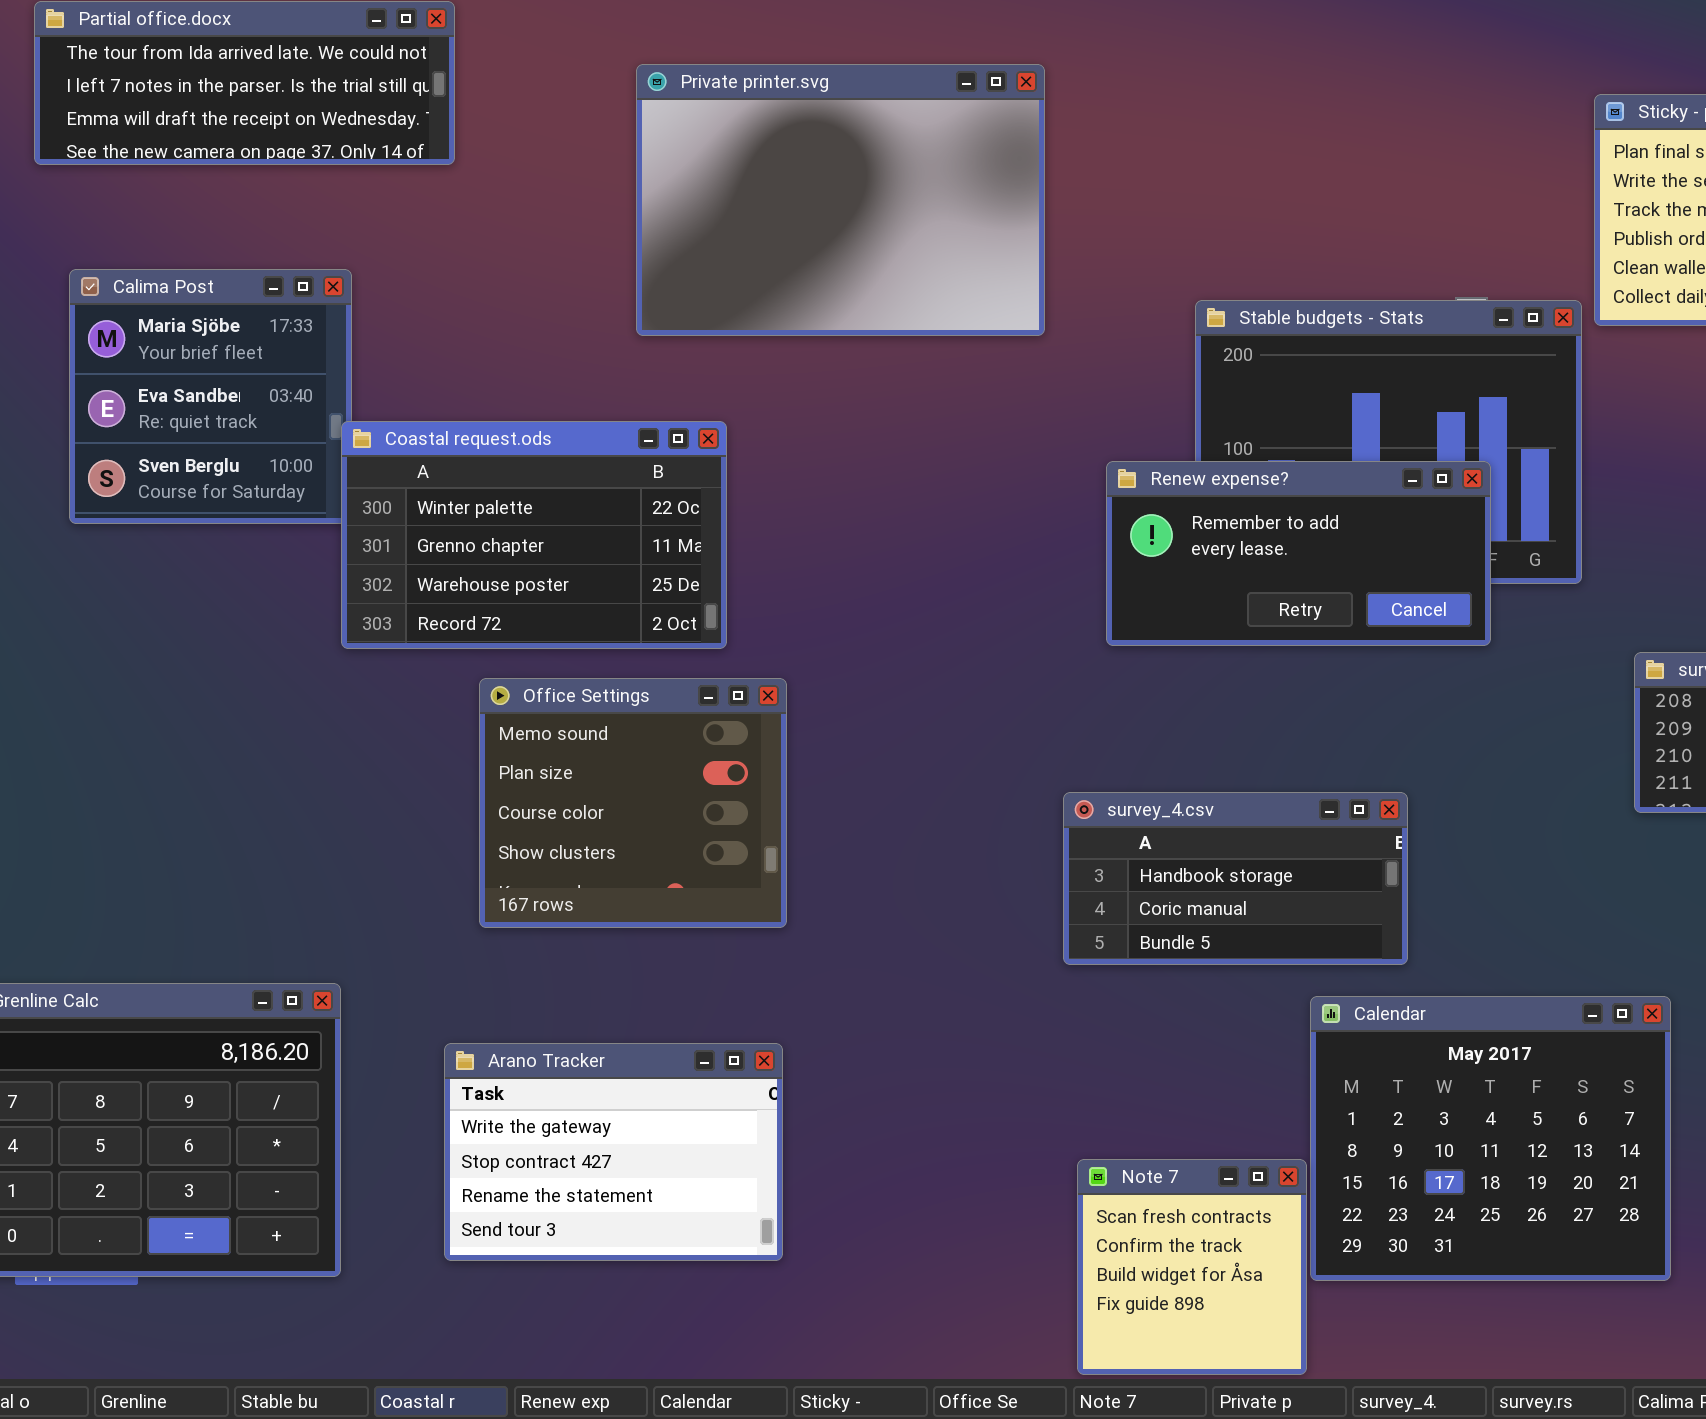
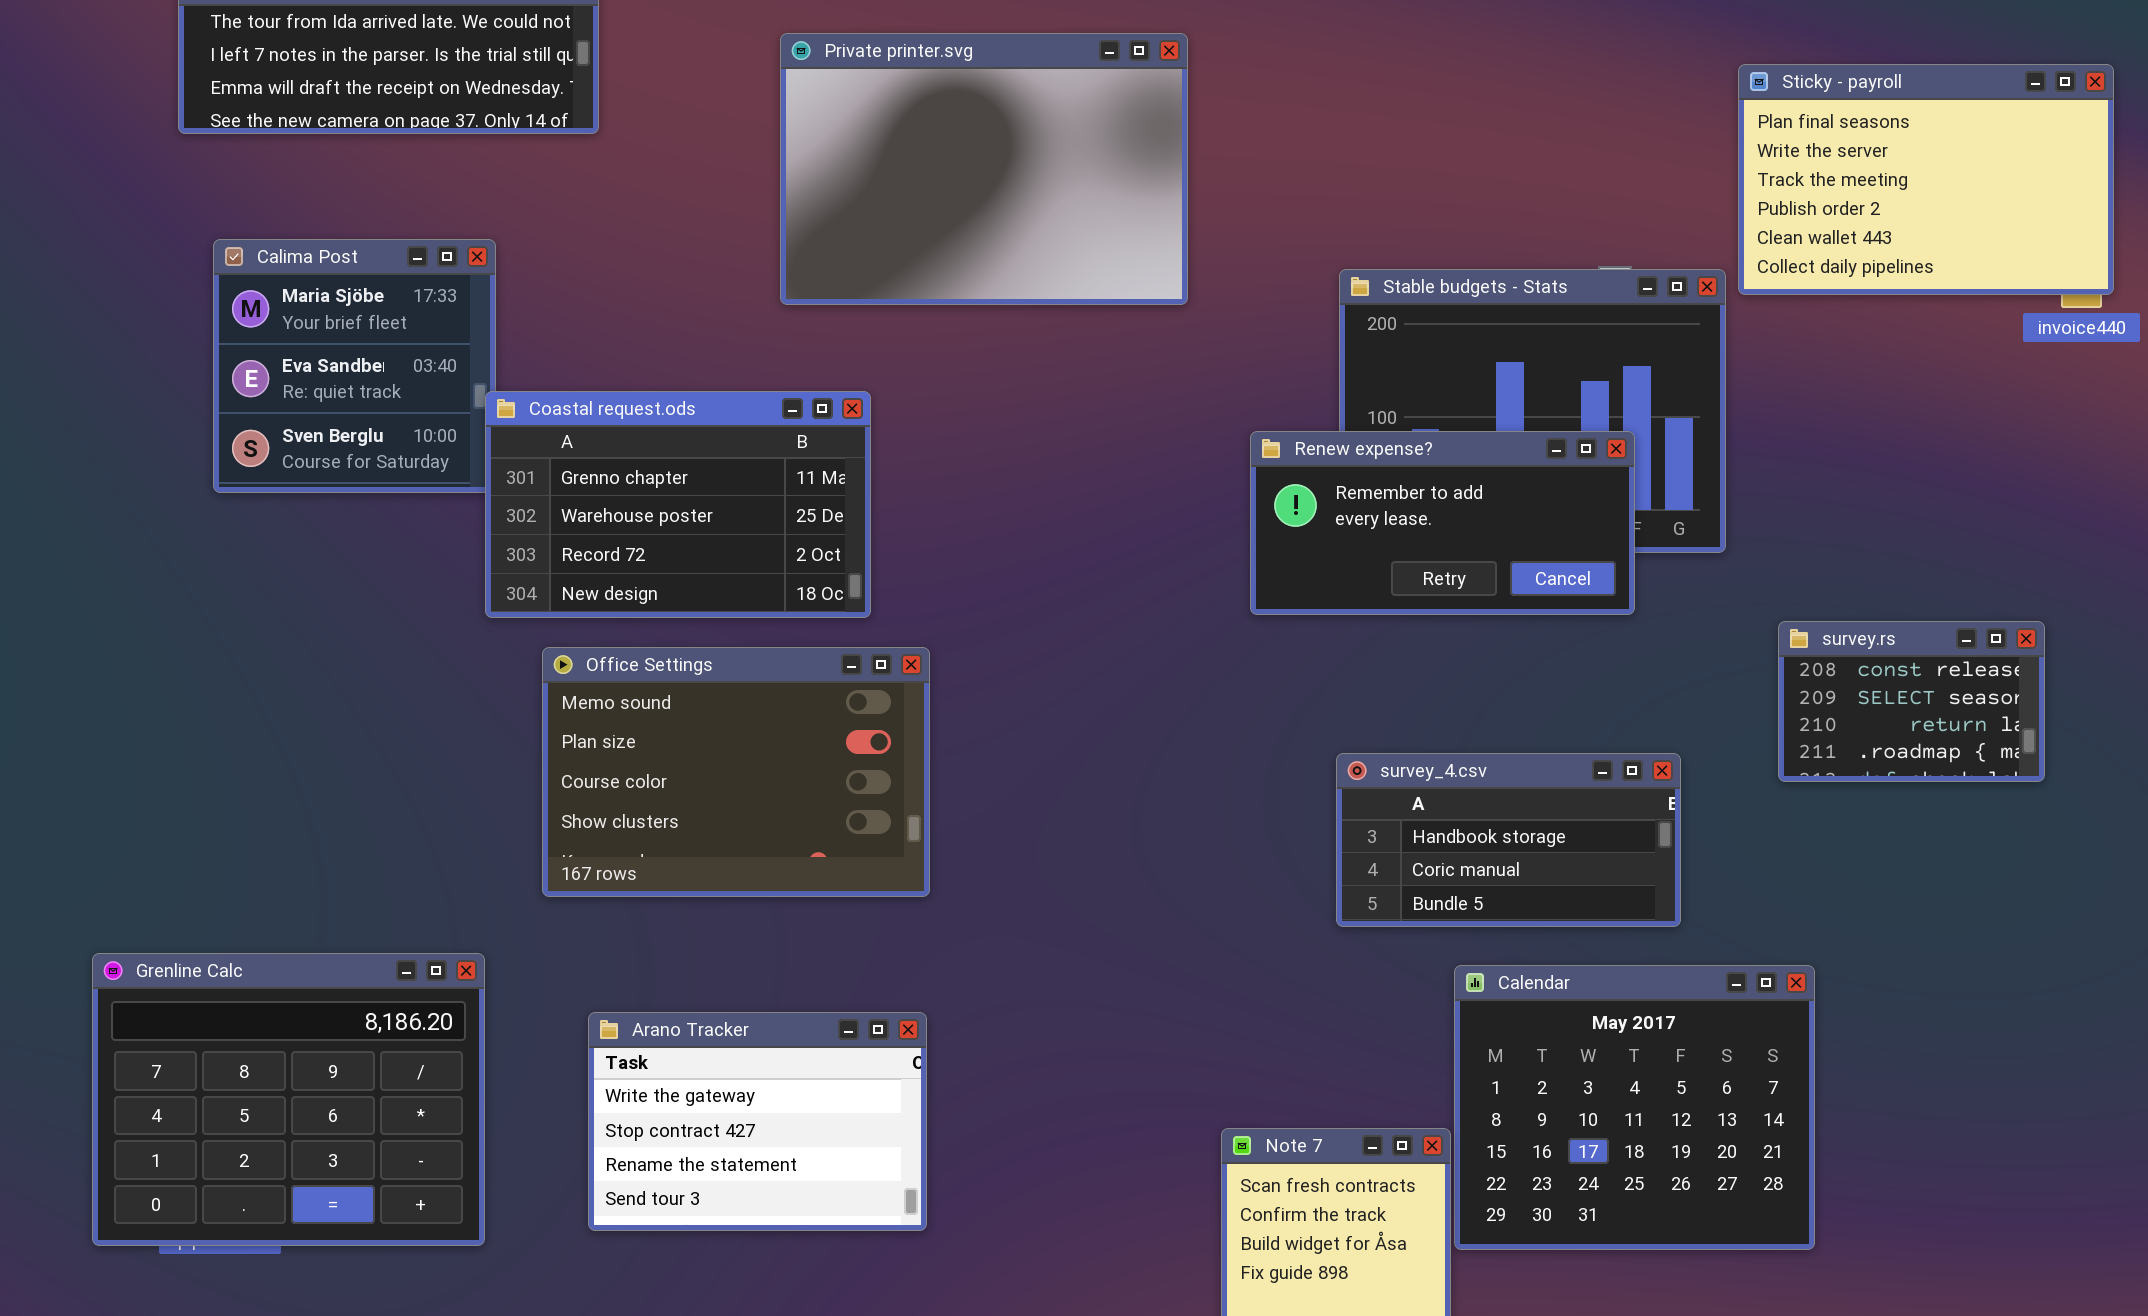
Coastal request.ods: [341,421,727,649] -> [485,391,871,618], scrolled down 1 row
Office Settings: [479,678,787,928] -> [542,647,930,897], resized
survey_4.csv: [1063,792,1408,965] -> [1336,753,1681,927], moved

